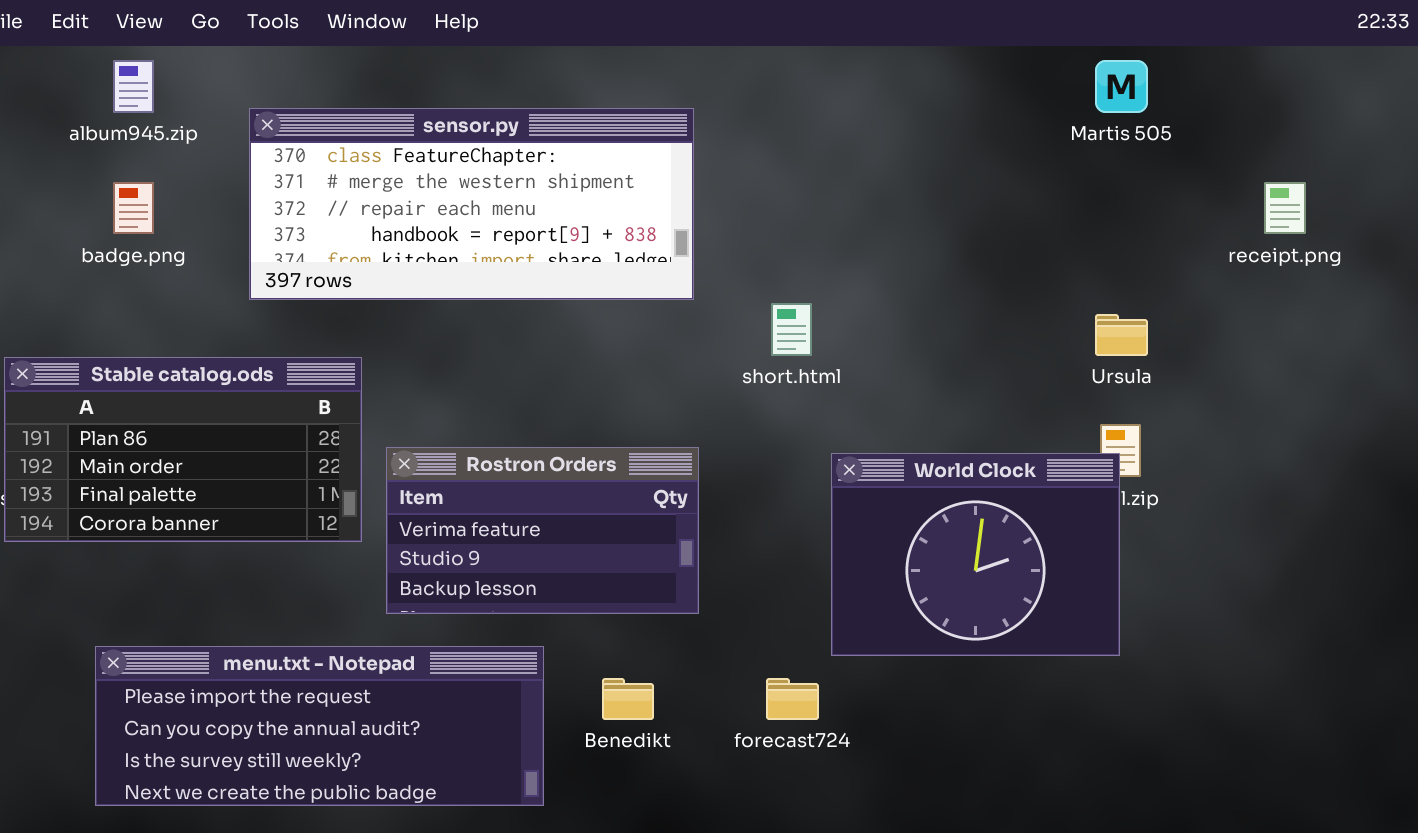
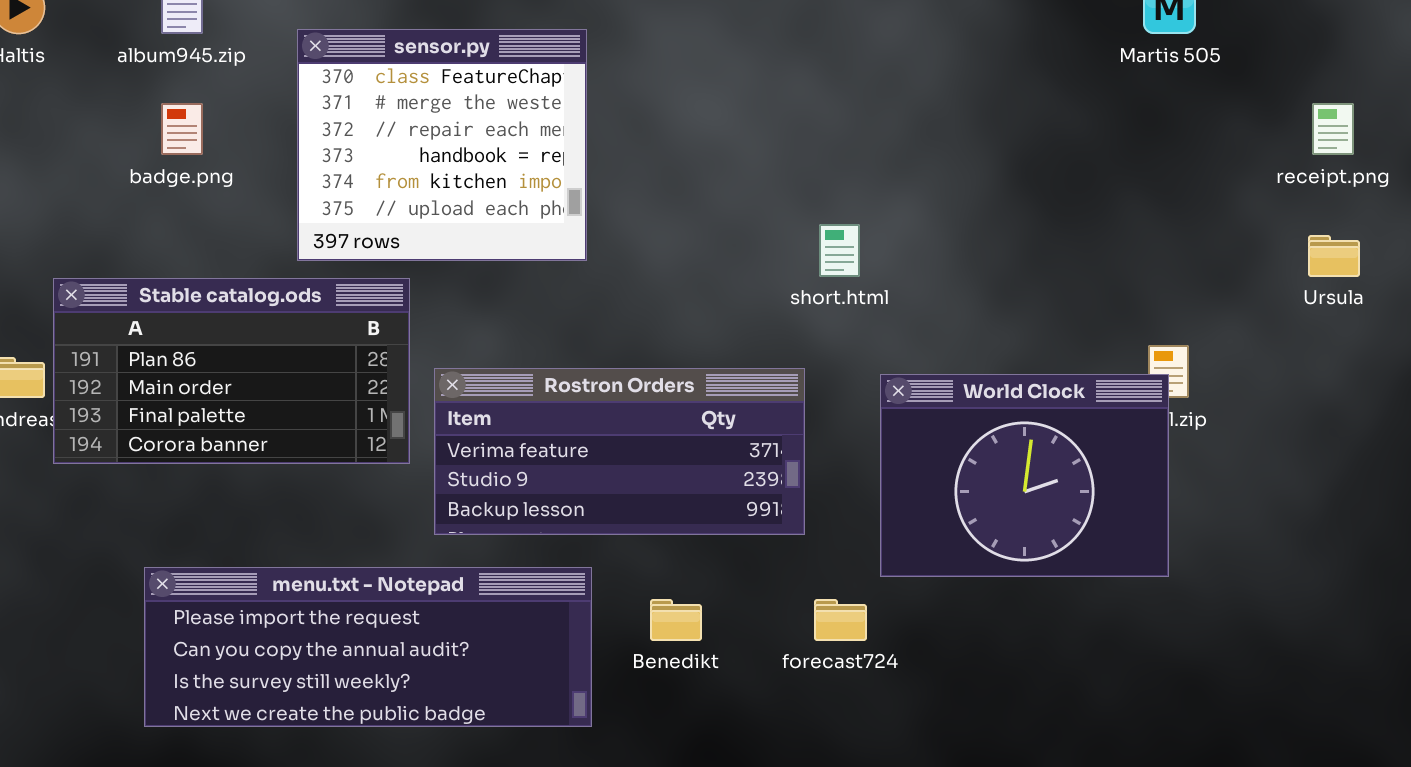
sensor.py: [249,108,694,300] -> [297,29,587,261], resized
Ursula: [1095,314,1148,356] -> [1308,235,1360,277], moved
Rostron Orders: [386,447,699,614] -> [434,368,805,535], resized

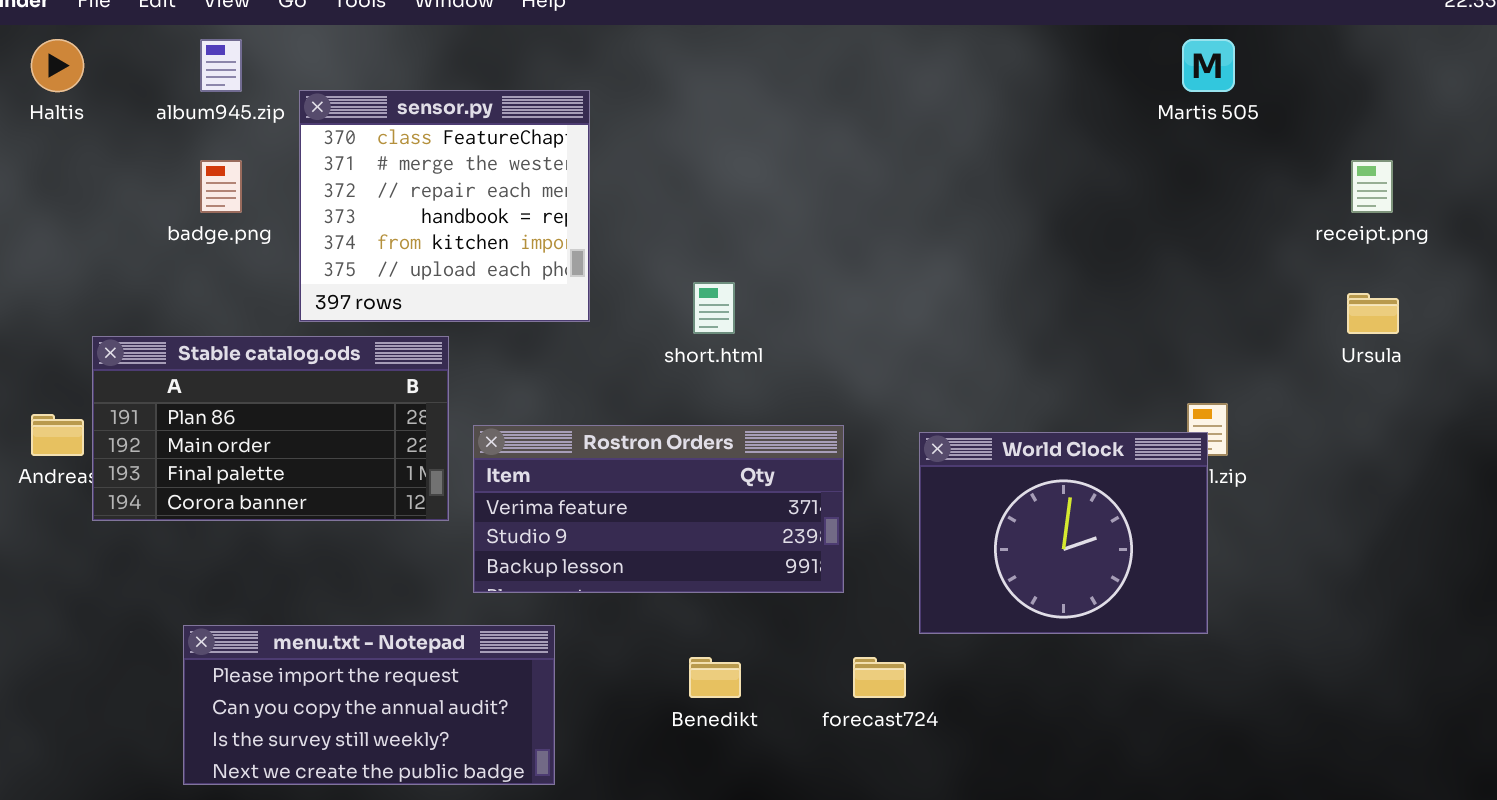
sensor.py: [297,29,587,261] -> [299,90,590,322], moved
short.html: [819,224,860,277] -> [693,282,735,334], moved
menu.txt - Notepad: [144,567,592,727] -> [183,625,555,785], resized

